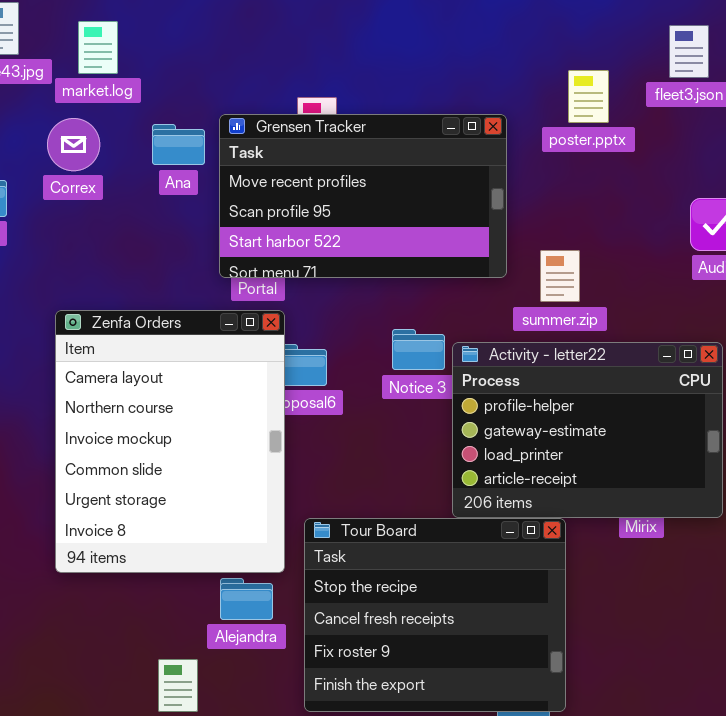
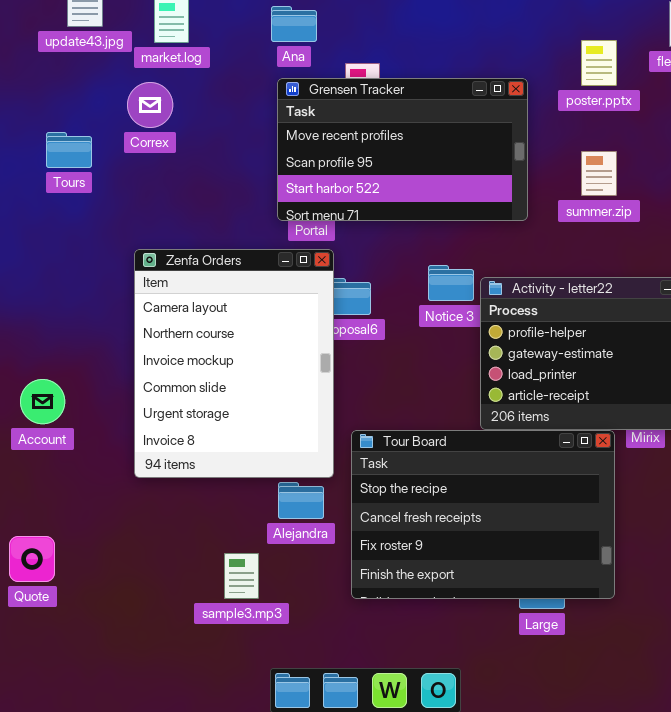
Ana: [152,124,205,165] -> [271,6,317,42], moved
summer.zip: [540,250,580,302] -> [581,151,617,196], moved
Tour Board: [304,518,566,712] -> [351,430,615,599], resized

